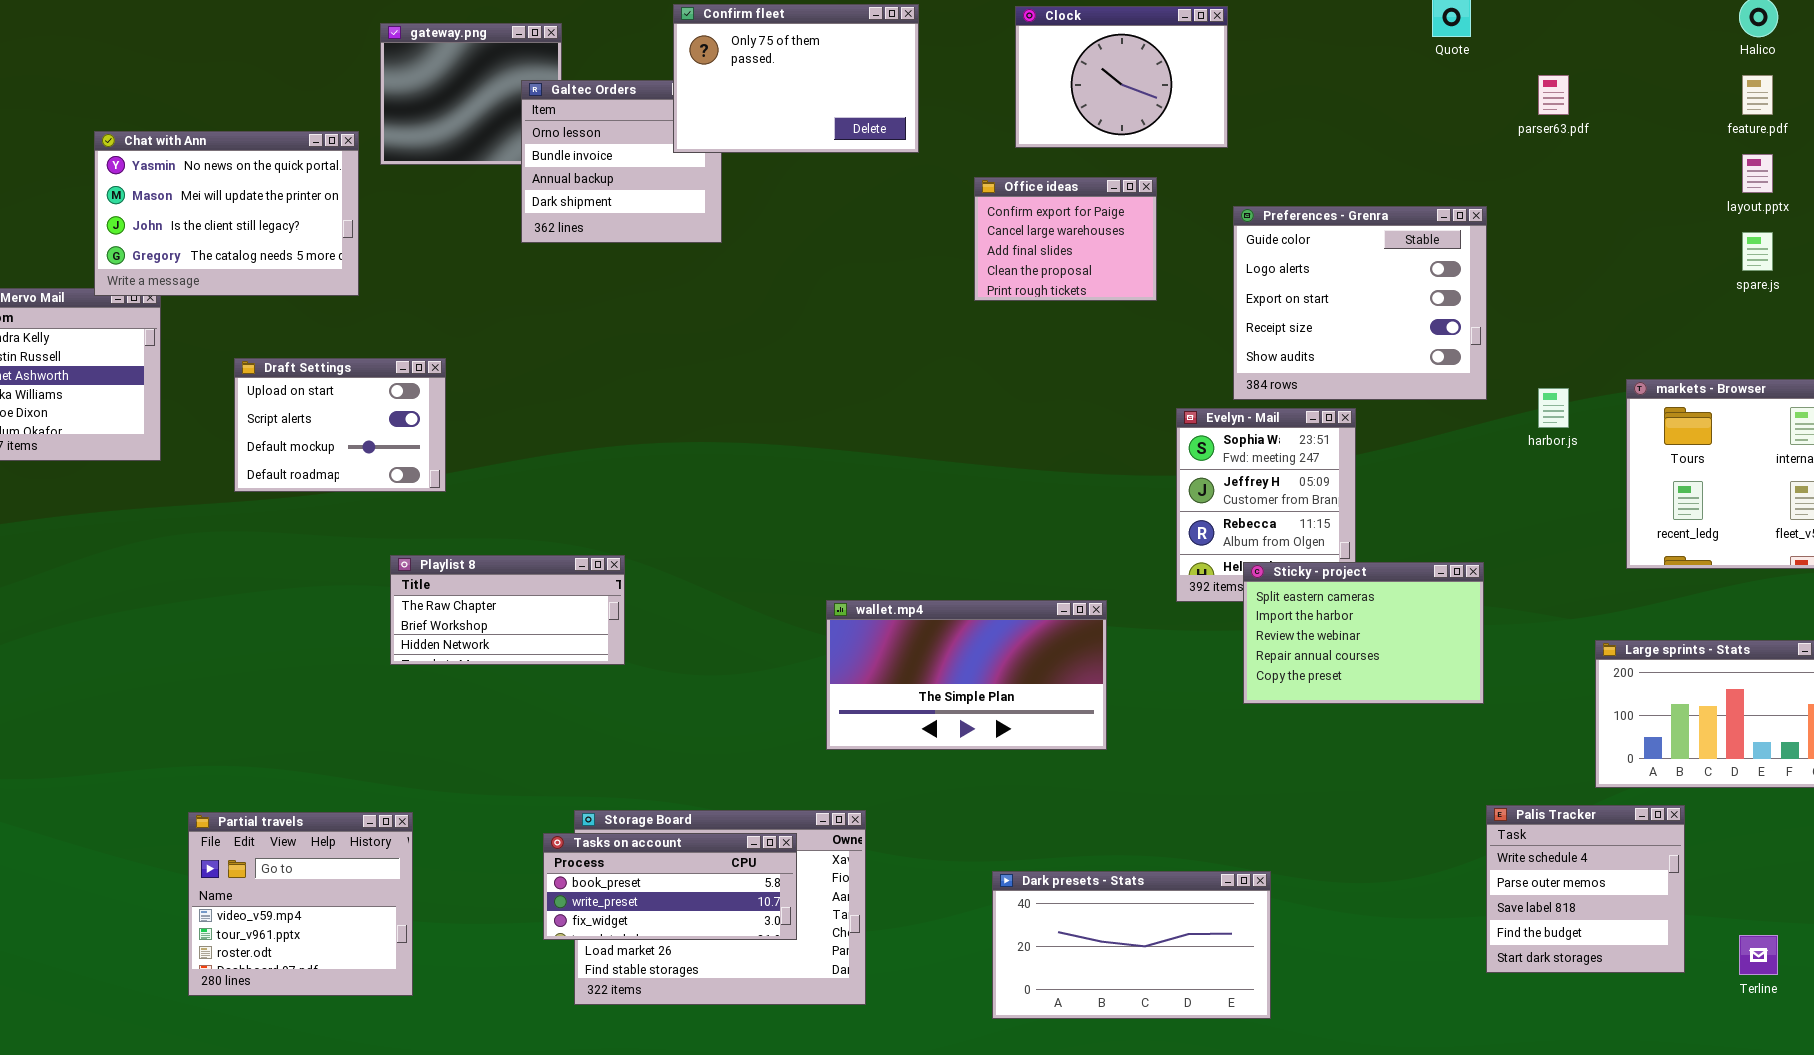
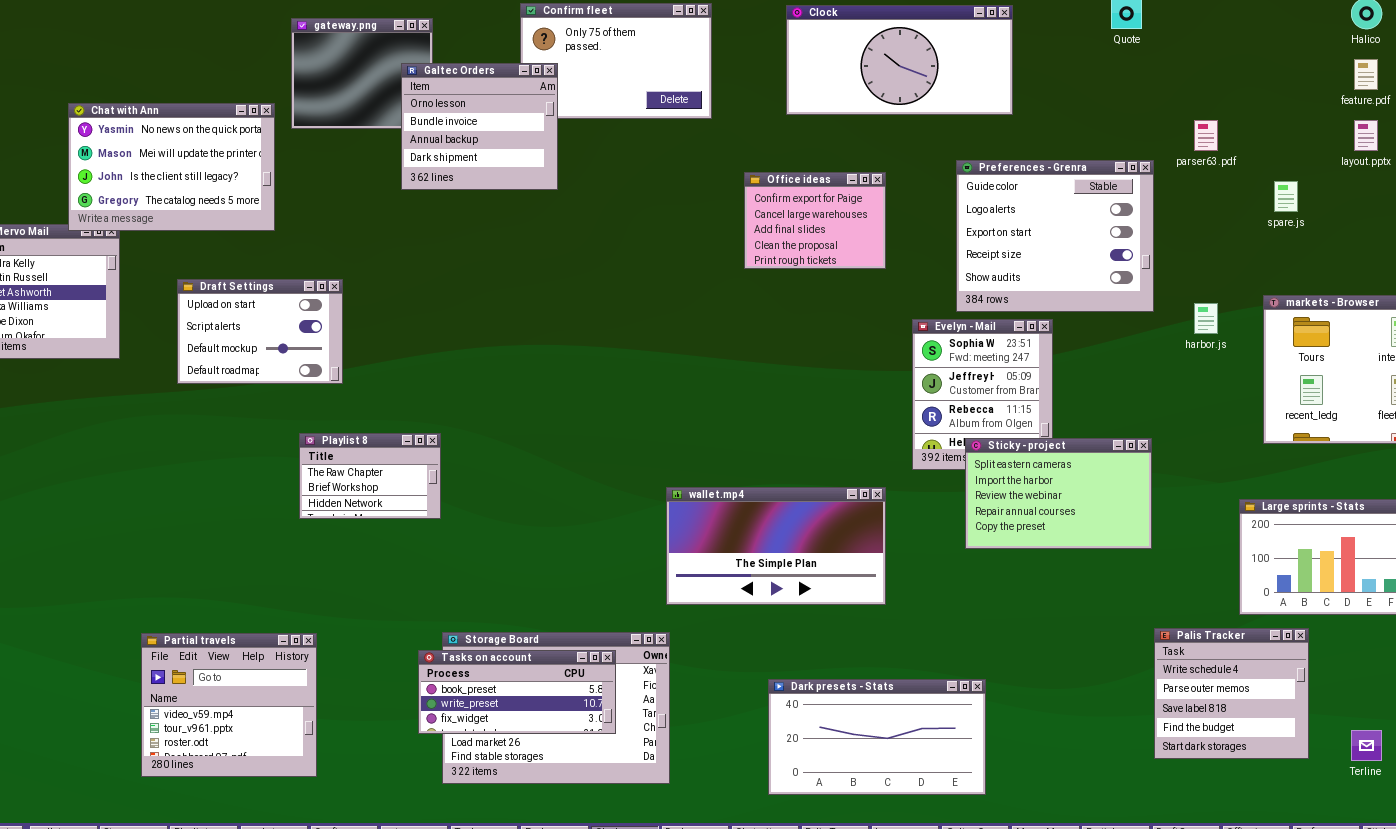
Clock: [1015,6,1228,148] -> [786,5,1013,115], resized
parser63.pdf: [1538,75,1569,115] -> [1194,120,1218,151], moved
Galtec Orders: [521,80,722,243] -> [401,63,558,190], raised
Office ideas: [974,177,1157,301] -> [744,172,886,269], moved
spare.js: [1742,232,1773,271] -> [1274,181,1298,212], moved
Playlist 8: [390,555,625,665] -> [299,433,441,519], resized
wallet.mp4: [826,600,1107,750] -> [666,487,886,605], moved

